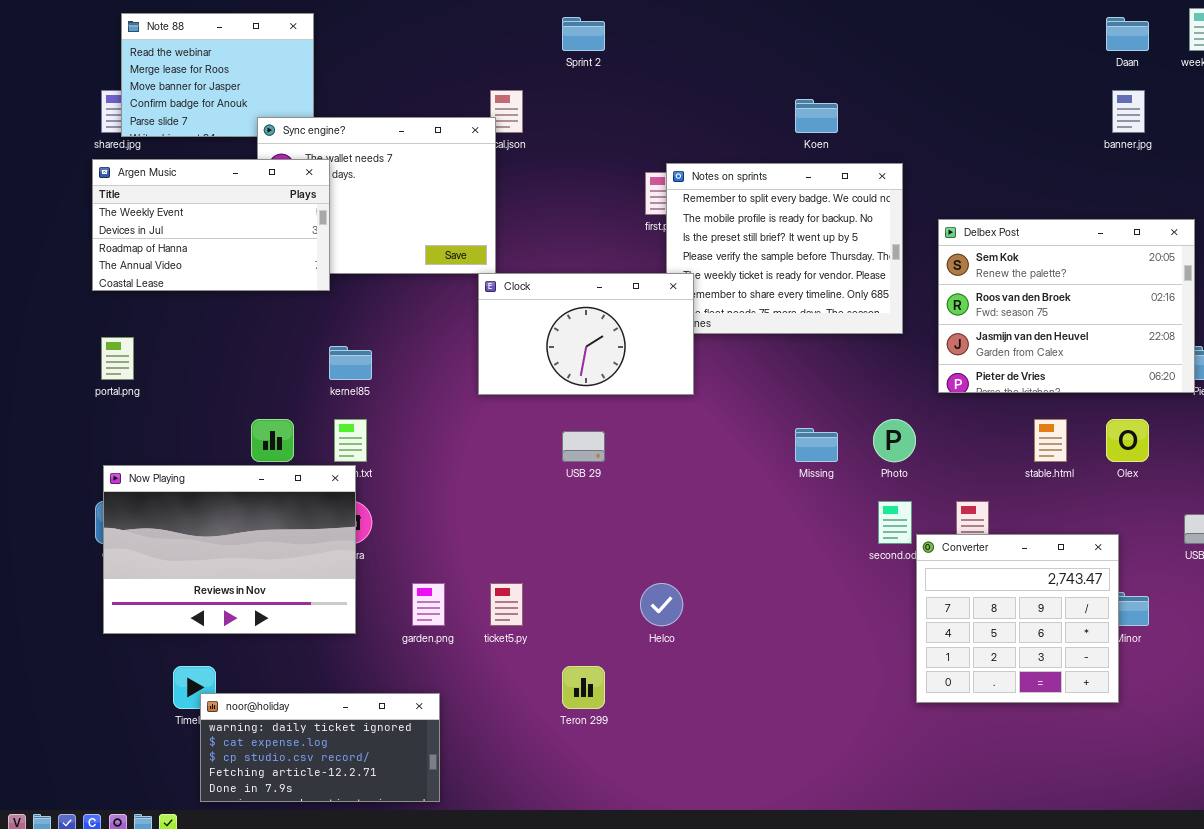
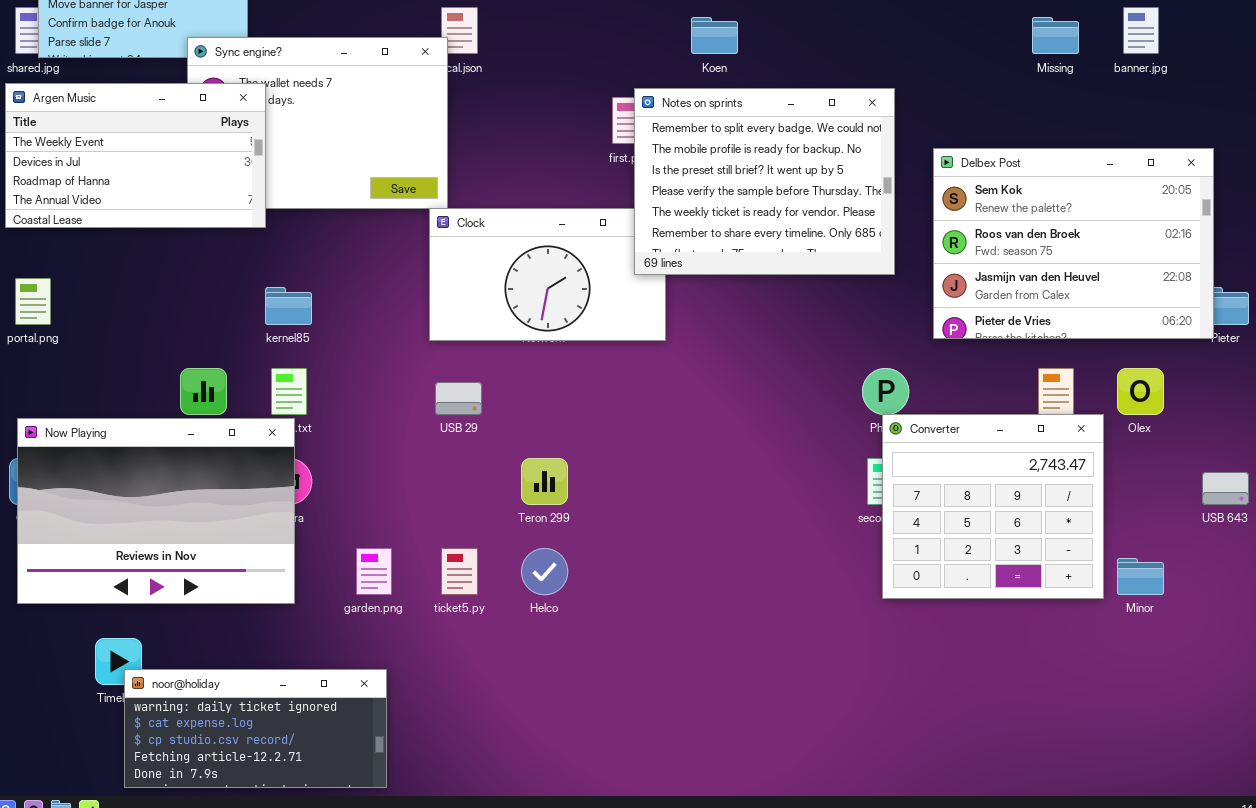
Koen: [795,99,838,133] -> [691,17,738,54], moved
Notes on sprints: [666,163,903,334] -> [634,88,895,275], raised
Missing: [795,428,838,462] -> [1032,17,1079,54], moved
USB 29: [562,431,605,462] -> [435,382,482,415], moved
Converter: [916,534,1119,703] -> [882,414,1104,599], moved
Helco: [640,583,683,626] -> [521,548,568,595], moved
Teron 299: [562,666,605,709] -> [521,458,568,505], moved

